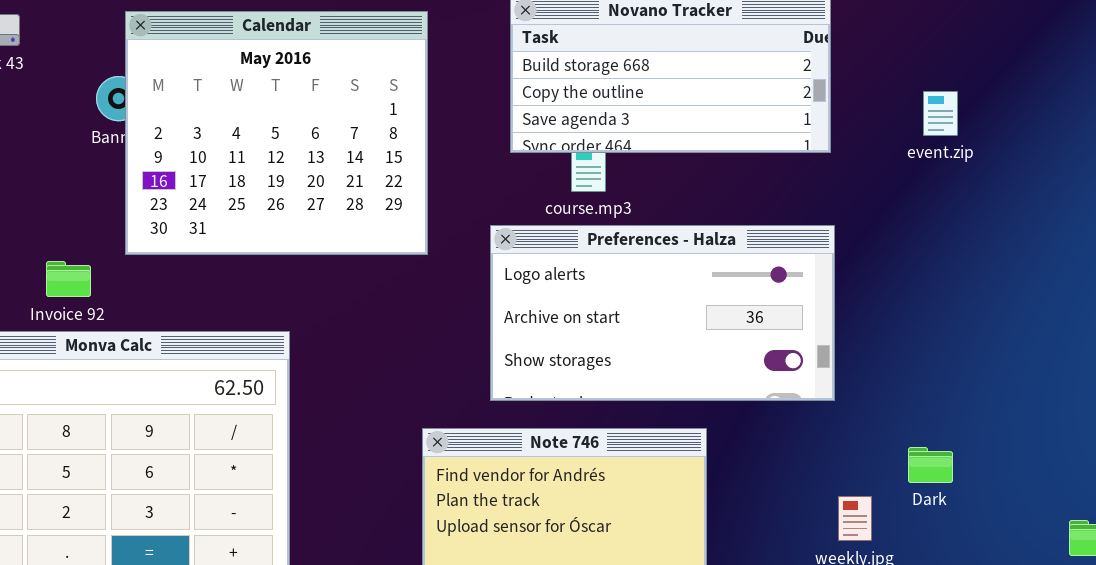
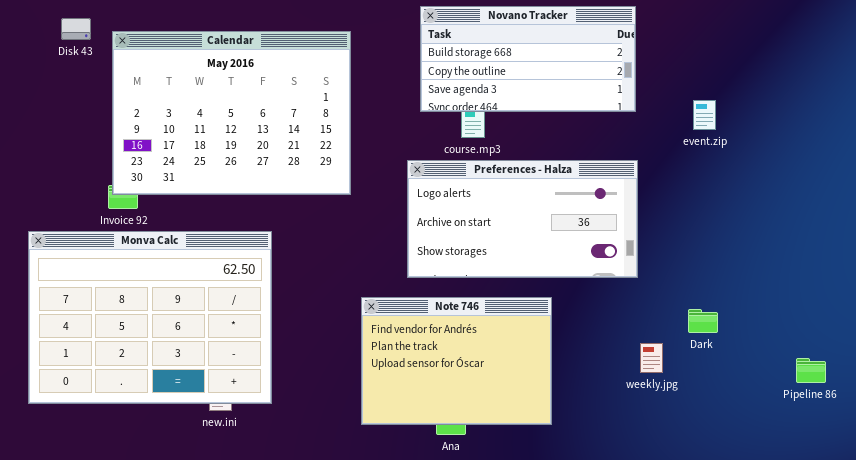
Calendar: [125,11,428,255] -> [112,31,351,195], moved, resized
event.zip: [923,91,958,136] -> [693,100,716,130], moved

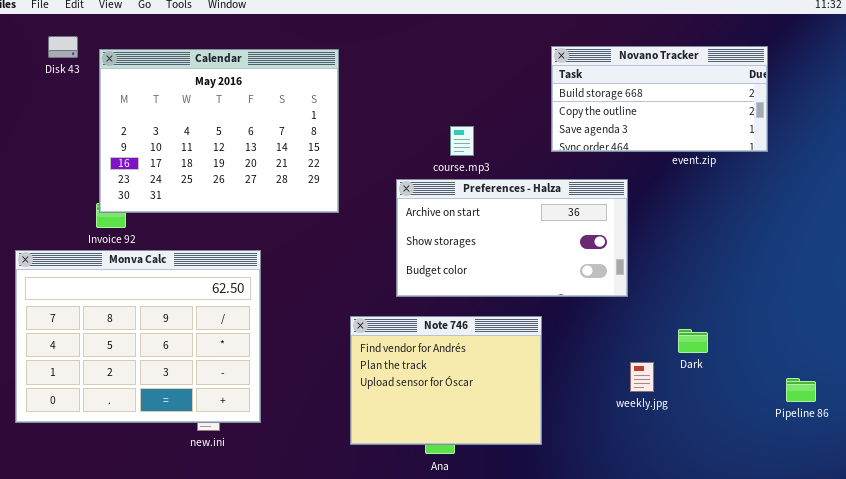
Novano Tracker: [420,6,636,112] -> [551,46,768,152], moved
Preferences - Halza: [407,160,638,278] -> [396,179,628,297], scrolled down 1 row

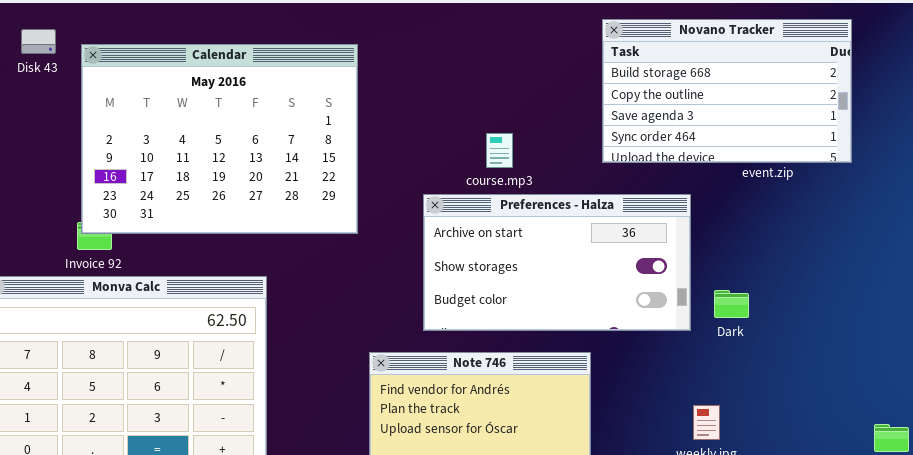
Novano Tracker: [551,46,768,152] -> [602,19,852,163], resized
Dark: [678,329,708,353] -> [714,290,749,318], moved

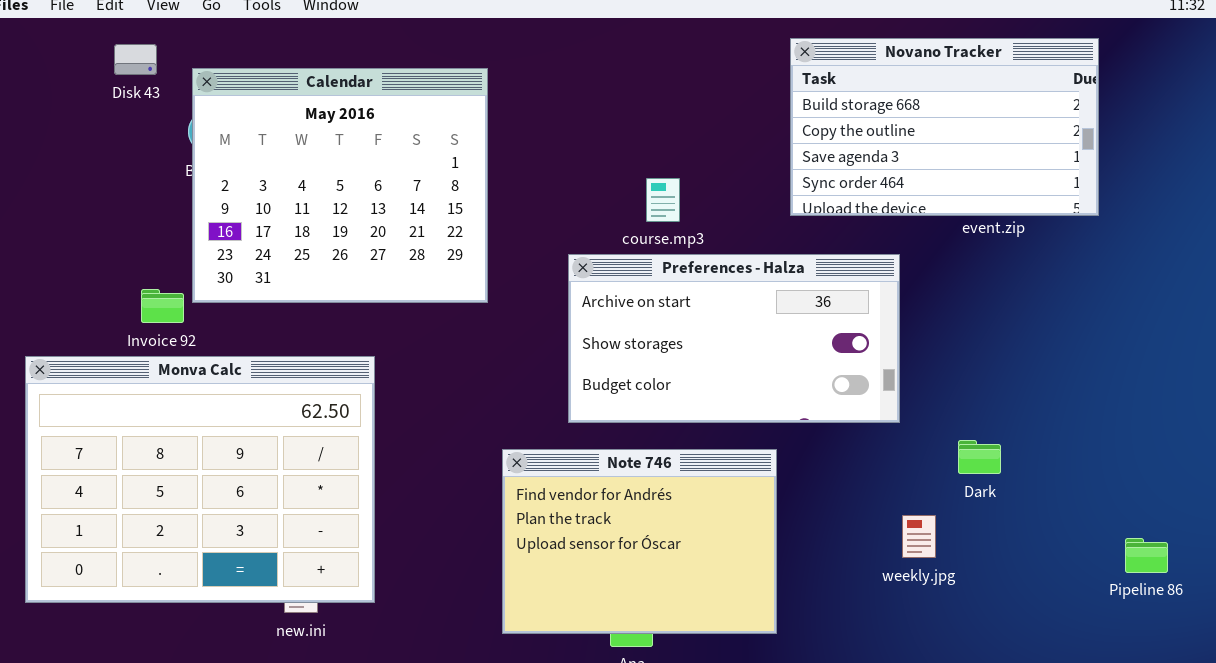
Disk 43: [21,29,56,54] -> [114,44,157,75], moved
Calendar: [81,44,358,234] -> [192,68,488,303], resized
Dark: [714,290,749,318] -> [958,440,1001,474], moved

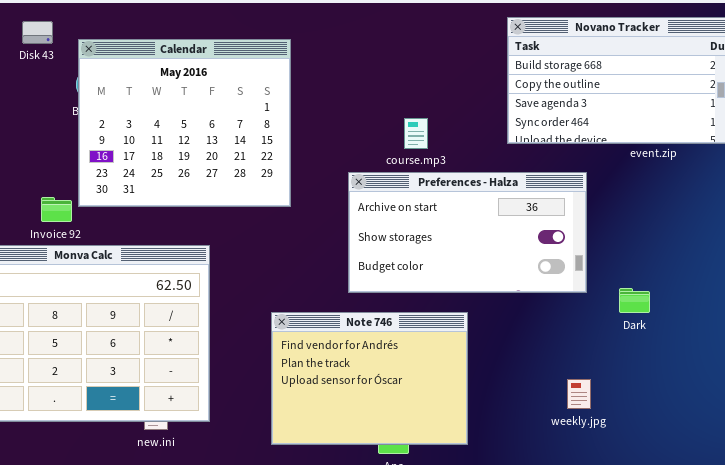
Dark: [958,440,1001,474] -> [619,288,650,313], moved
Note 746: [502,449,777,634] -> [271,312,468,445], moved
weekly.jpg: [902,515,936,558] -> [567,379,591,409], moved

